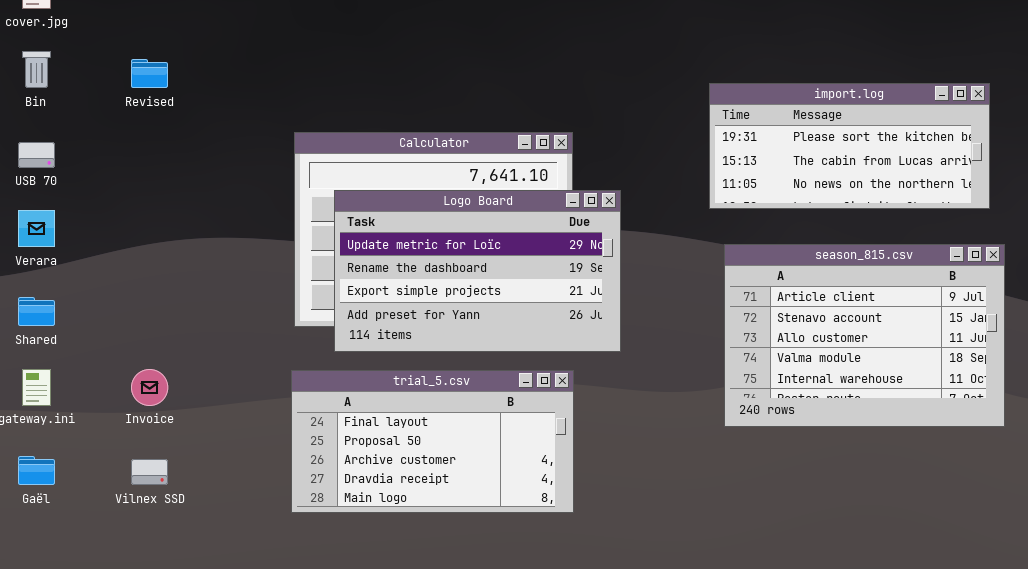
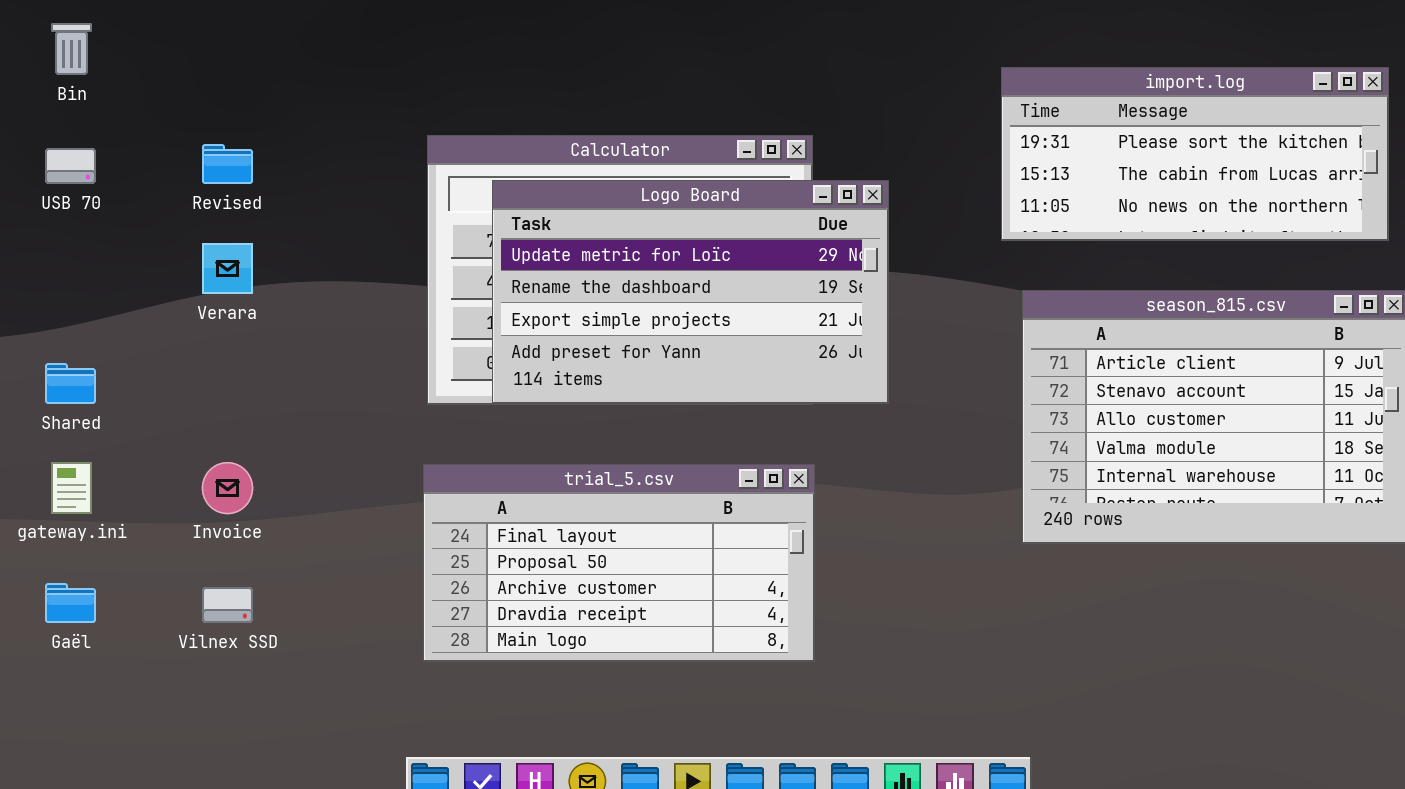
Revised: [131,59,168,88] -> [202,144,253,184], moved
Logo Board: [334,190,621,352] -> [492,180,889,404], moved
Verara: [18,210,55,247] -> [202,243,253,294], moved

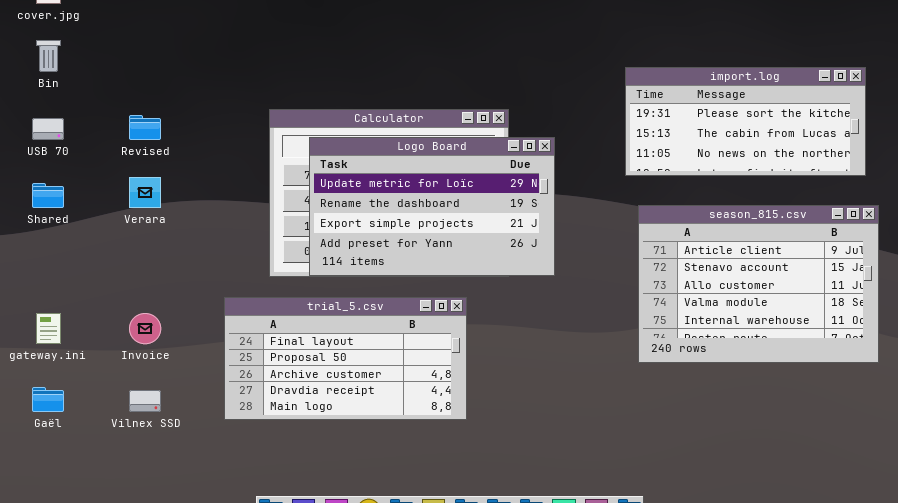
Shared: [45,363,96,404] -> [32,183,64,208], moved
trial_5.csv: [423,464,815,662] -> [224,297,467,420], moved

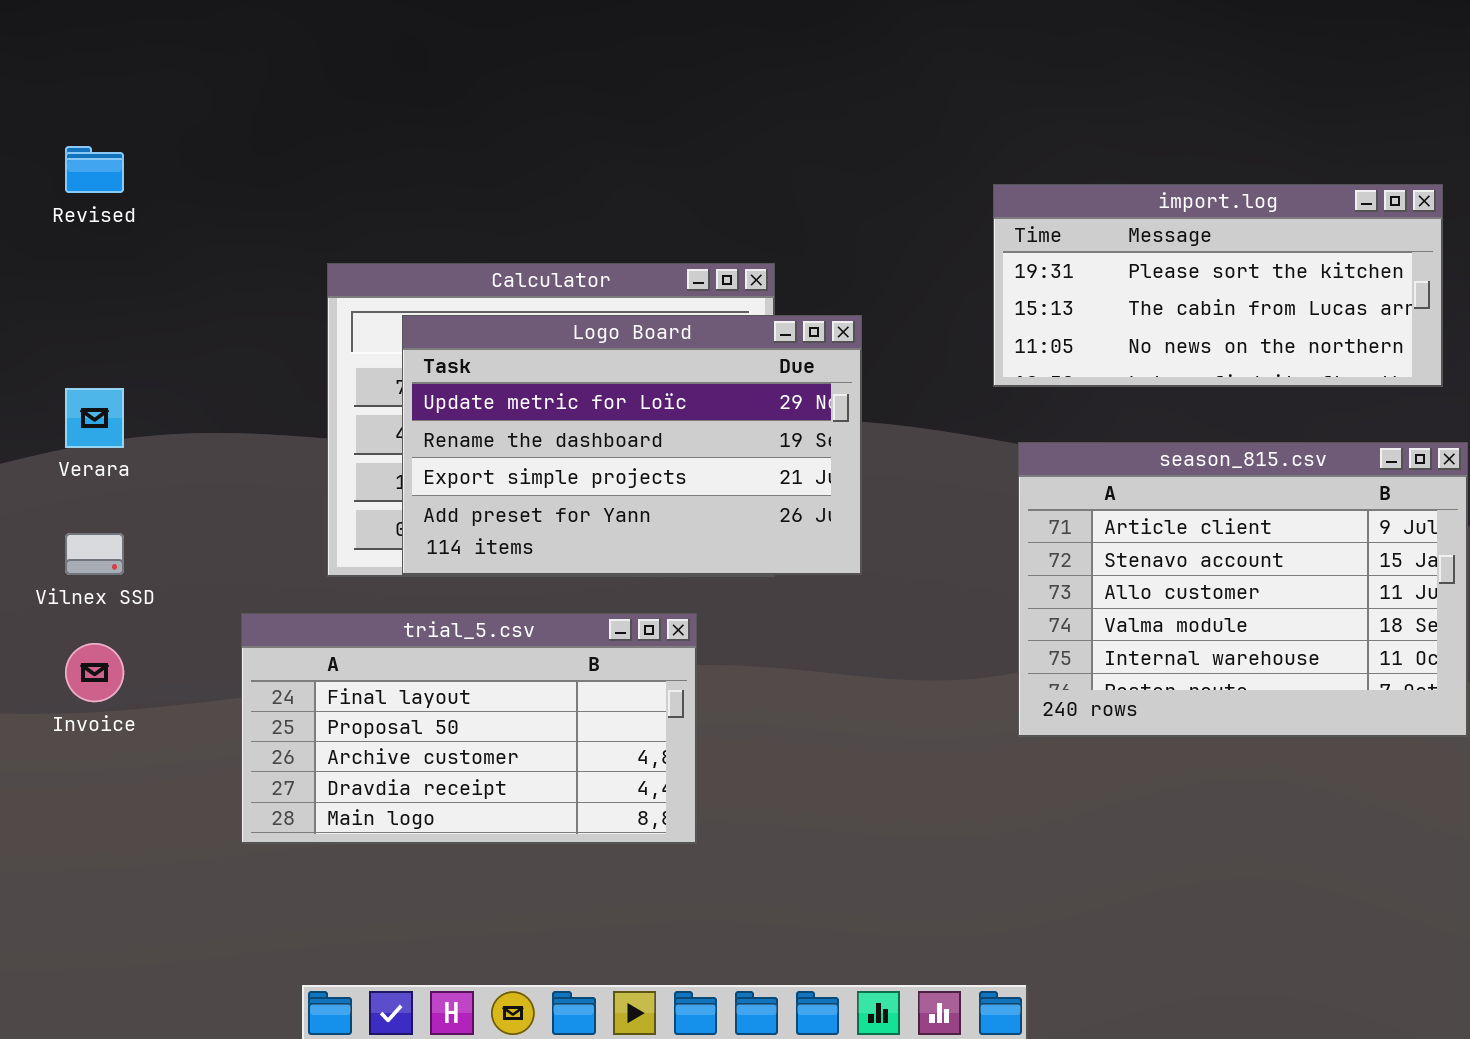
Revised: [129,115,161,140] -> [65,146,124,193], moved
Vilnex SSD: [129,390,161,412] -> [65,533,124,575], moved

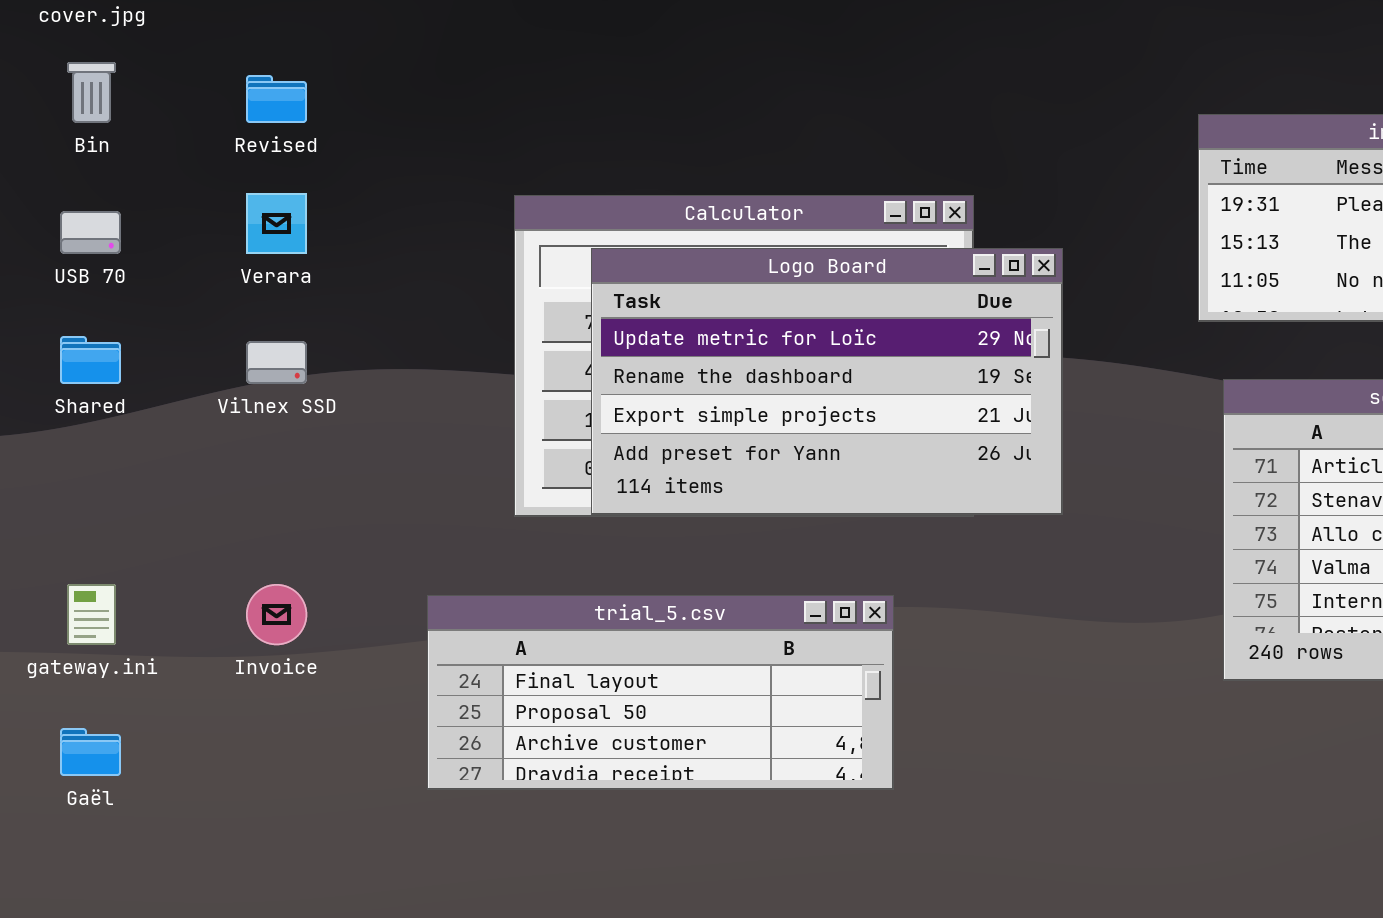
Verara: [65,388,124,448] -> [246,193,307,254], moved
Vilnex SSD: [65,533,124,575] -> [246,341,307,384], moved
trial_5.csv: [241,613,697,844] -> [427,595,894,790], resized

